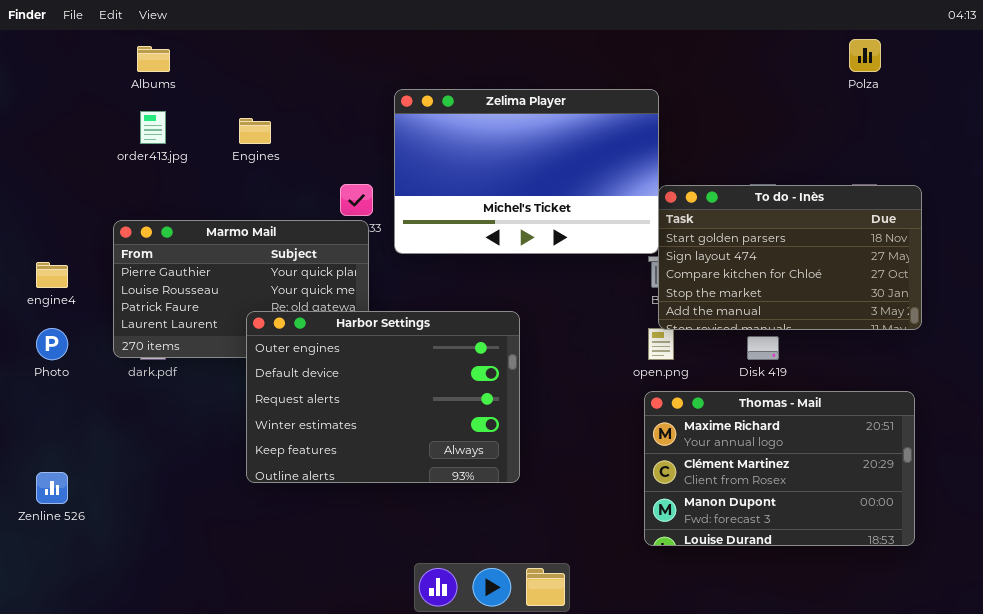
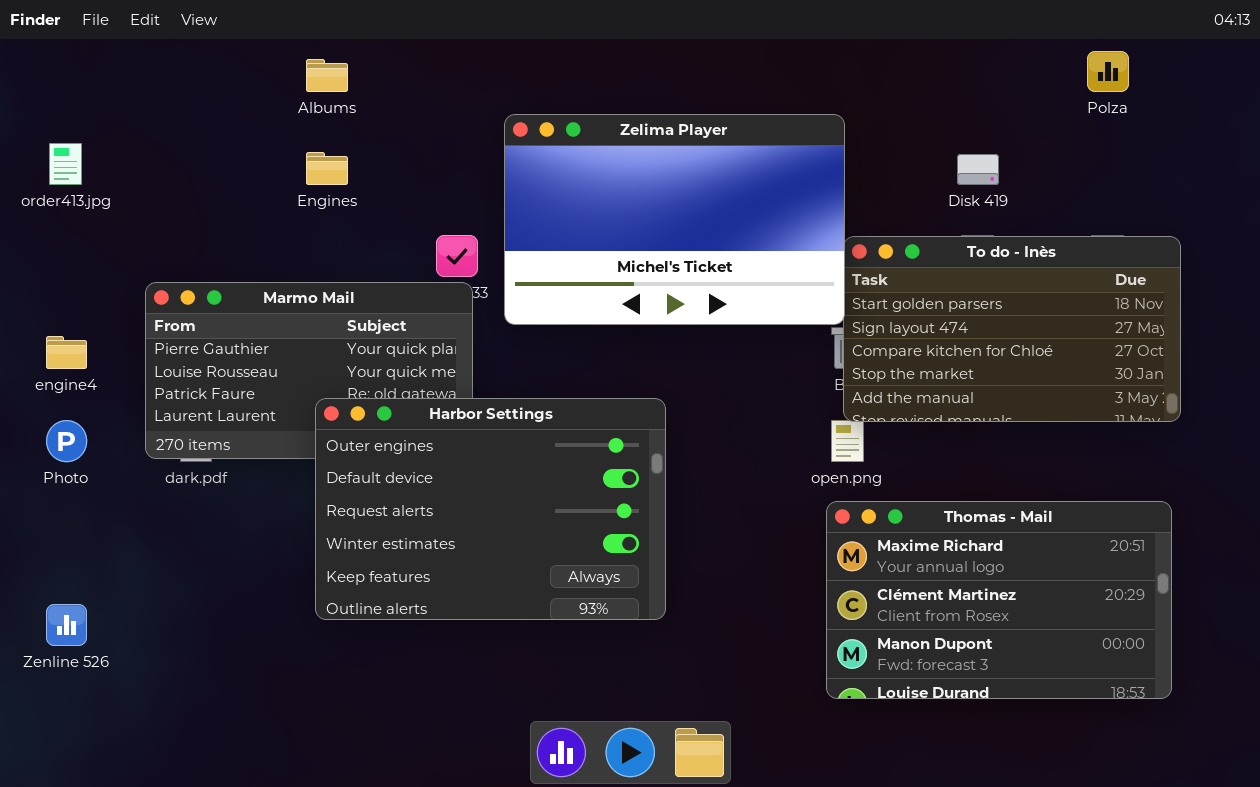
Albums: [137,46,170,72] -> [306,59,348,92], moved
order413.jpg: [140,111,166,144] -> [49,143,82,185], moved
Disk 419: [747,336,779,360] -> [957,154,999,185], moved

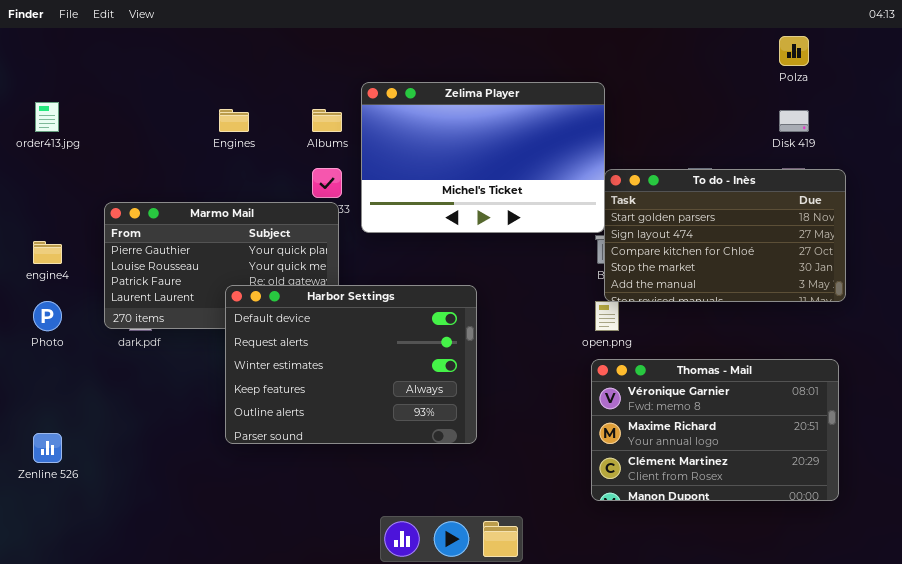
Albums: [306,59,348,92] -> [312,109,342,132], moved
Disk 419: [957,154,999,185] -> [779,110,809,132], moved
Harbor Settings: [315,398,666,620] -> [225,285,477,444], scrolled down 1 row
Thomas - Mail: [826,501,1172,699] -> [591,359,839,501], scrolled up 1 row

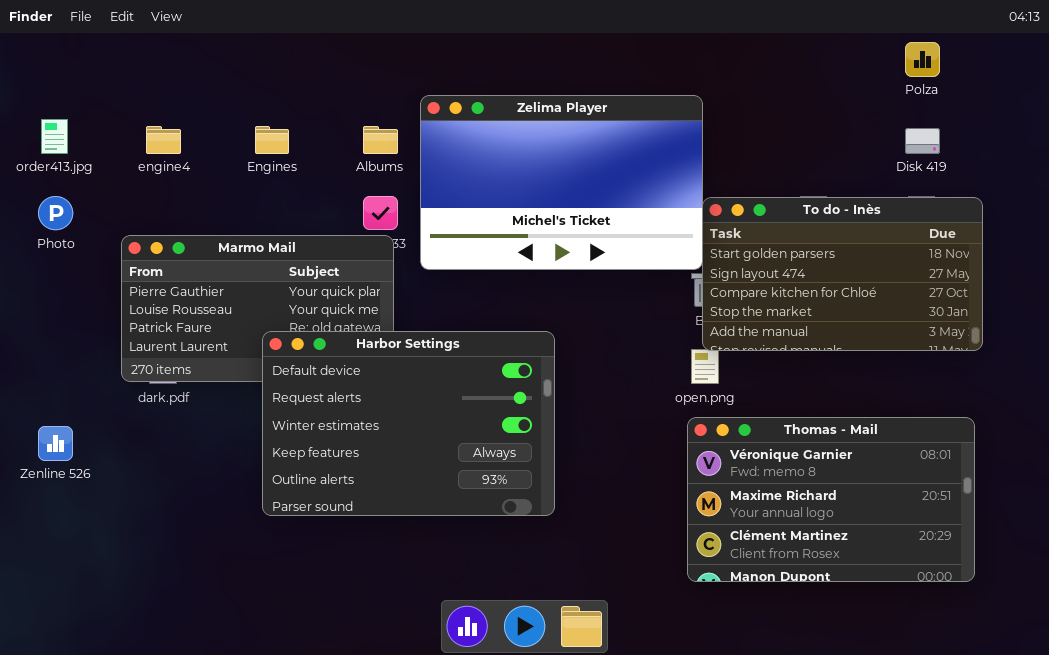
engine4: [33,241,62,264] -> [146,126,181,154], moved
Photo: [33,301,62,331] -> [38,196,73,230], moved
Zenline 526: [33,433,62,463] -> [38,426,73,461], moved

